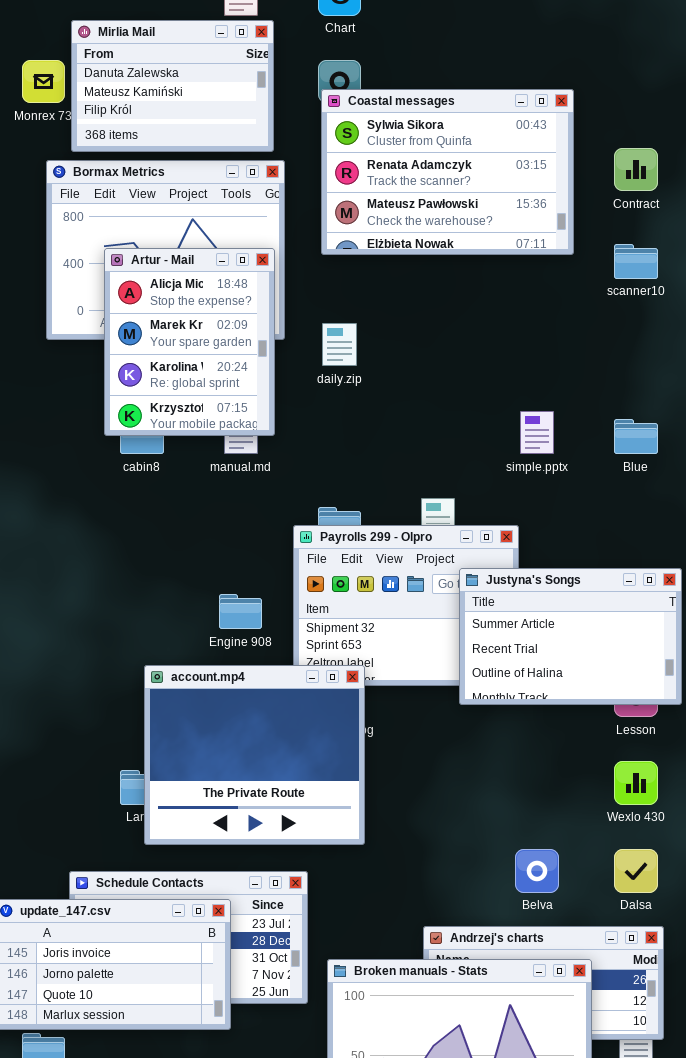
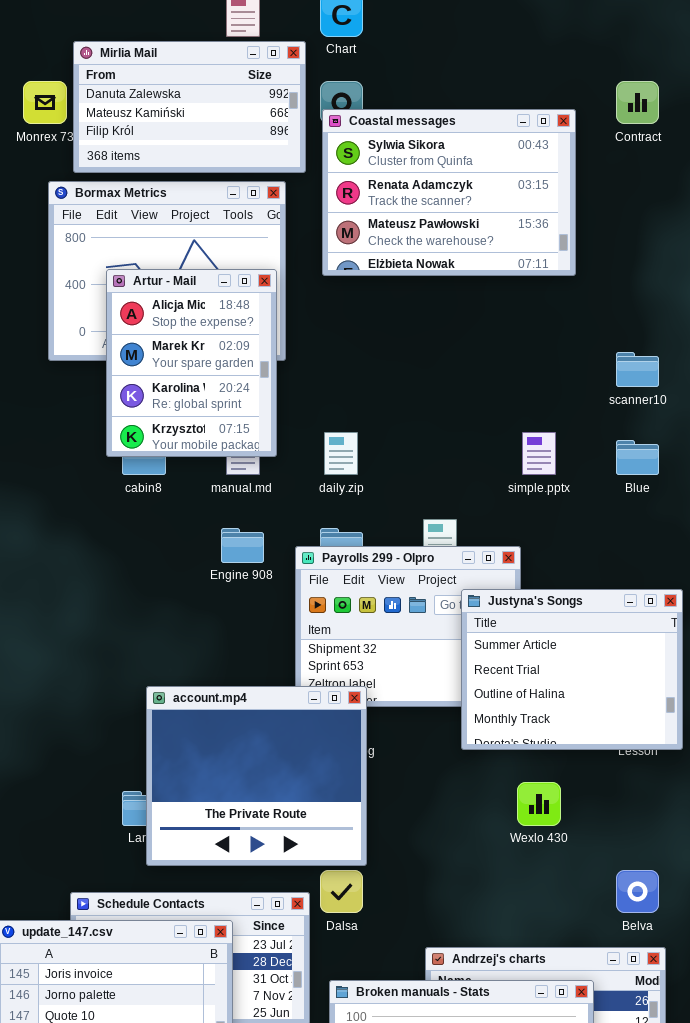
Mirlia Mail: [71,20,274,152] -> [73,41,306,173], resized
Contract: [614,148,658,191] -> [616,81,659,124], moved
scanner10: [614,244,658,279] -> [616,352,659,387], moved
daily.zip: [322,323,357,366] -> [324,432,358,475], moved
Justyna's Songs: [459,568,682,705] -> [461,589,683,750], resized
Engine 908: [219,594,262,629] -> [221,528,264,563], moved
Wexlo 430: [614,761,658,805] -> [517,782,561,826], moved
Belva: [515,849,559,893] -> [616,870,659,913], moved
Dalsa: [614,849,658,893] -> [320,870,363,913], moved

